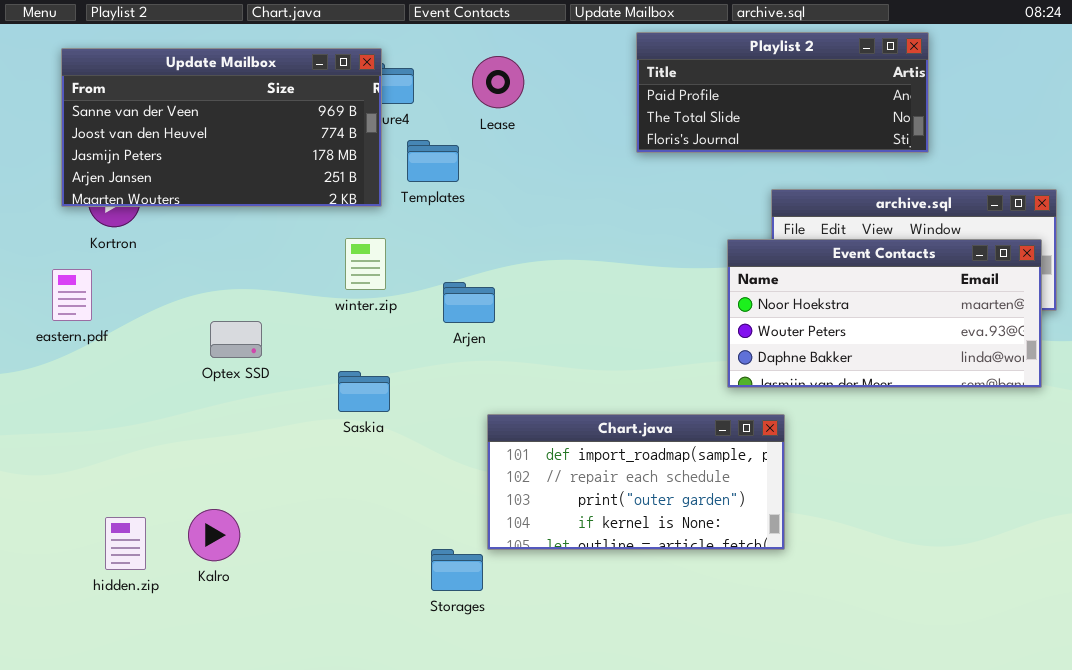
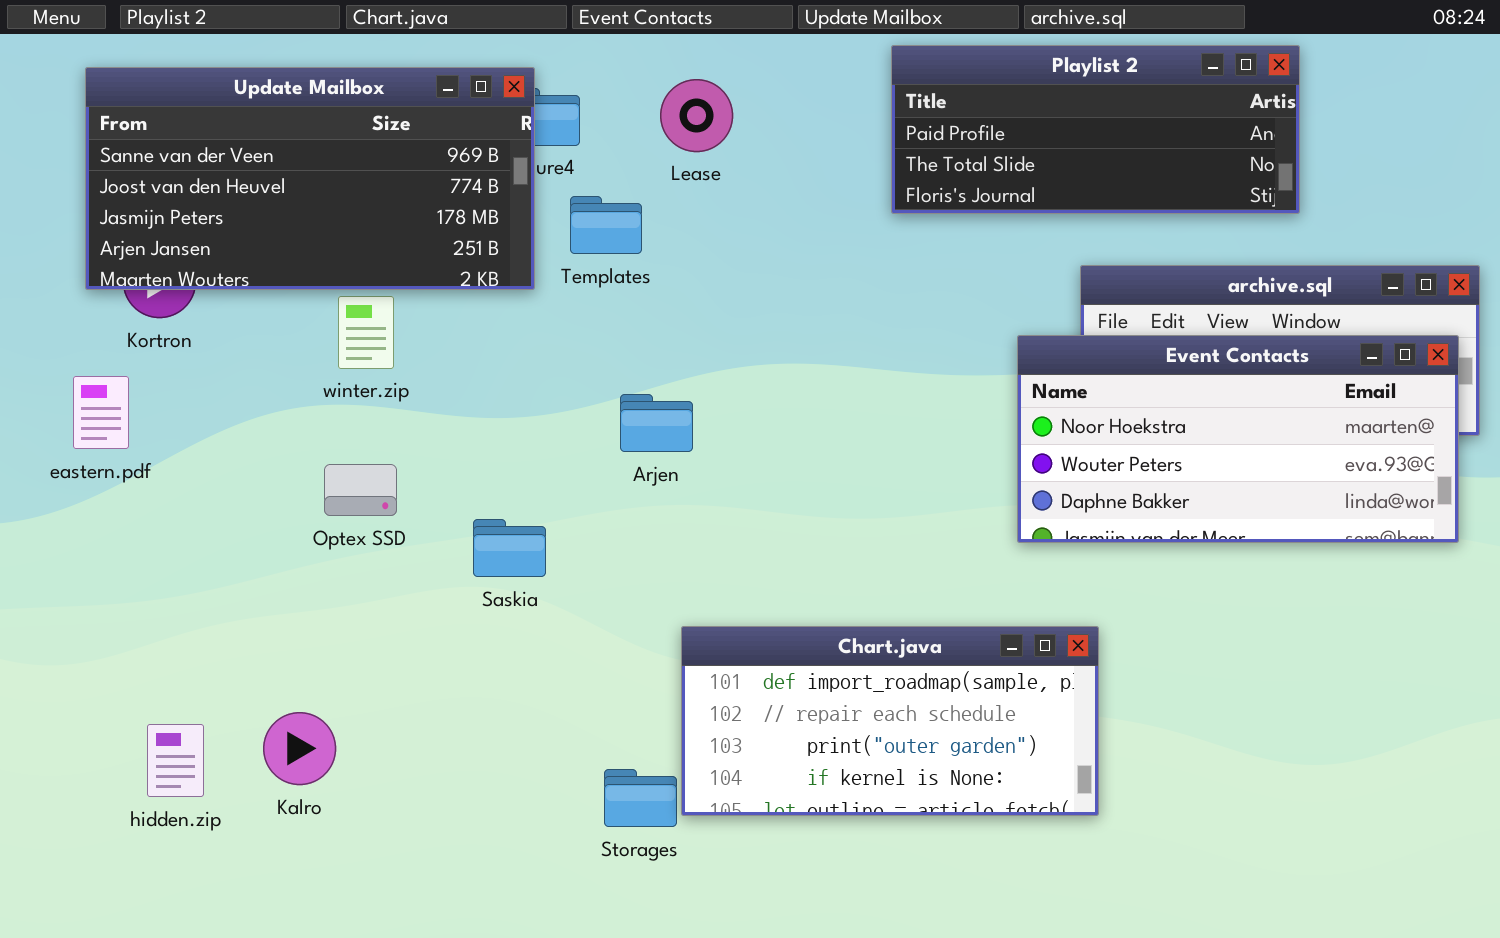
winter.zip: [345,238,386,290] -> [338,296,394,369], moved
Optex SSD: [210,321,262,358] -> [324,464,397,516], moved
Chart.java: [487,414,785,550] -> [681,626,1099,816], moved

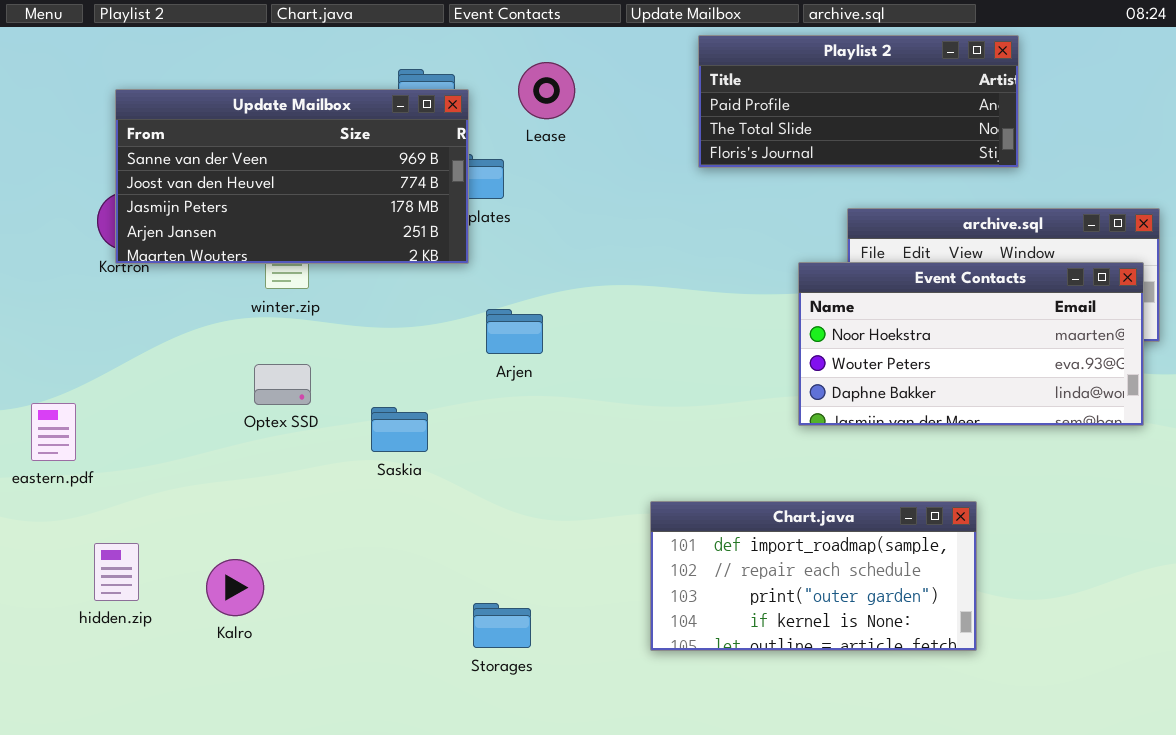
Update Mailbox: [85,67,535,290] -> [115,89,469,264], moved
eastern.pdf: [73,376,129,449] -> [31,403,76,461], moved
Chart.java: [681,626,1099,816] -> [650,501,977,651], moved
hidden.zip: [147,724,204,797] -> [94,543,139,601], moved

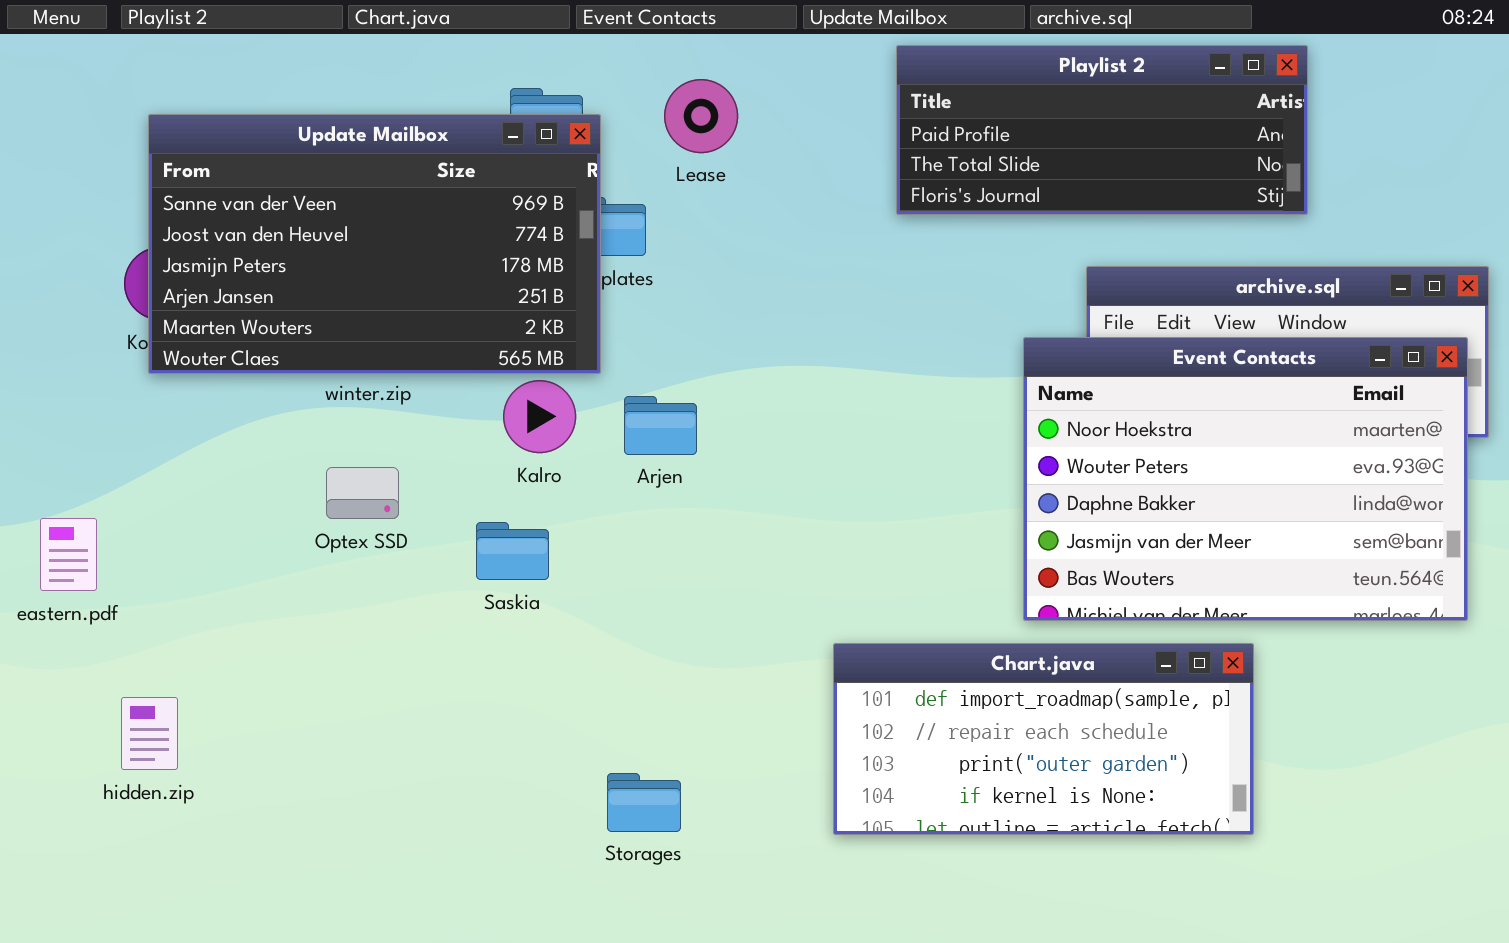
Update Mailbox: [115,89,469,264] -> [148,114,601,374], resized
Event Contacts: [798,262,1144,426] -> [1023,337,1468,621], resized
Kalro: [206,559,264,616] -> [503,380,576,453], moved

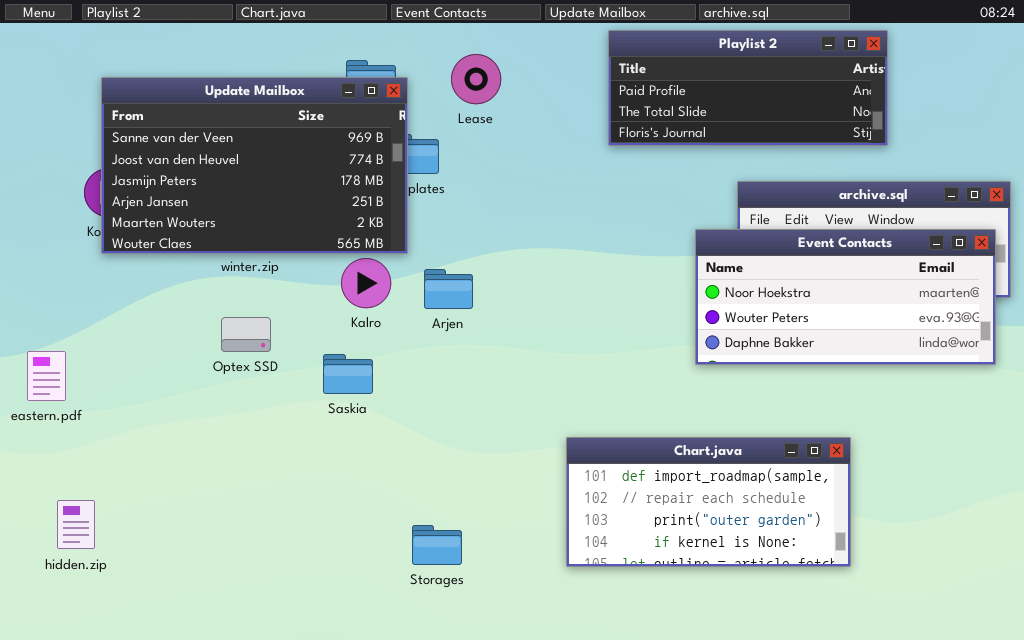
Event Contacts: [1023,337,1468,621] -> [695,229,996,365], resized
hidden.zip: [121,697,178,770] -> [57,500,95,549], moved

